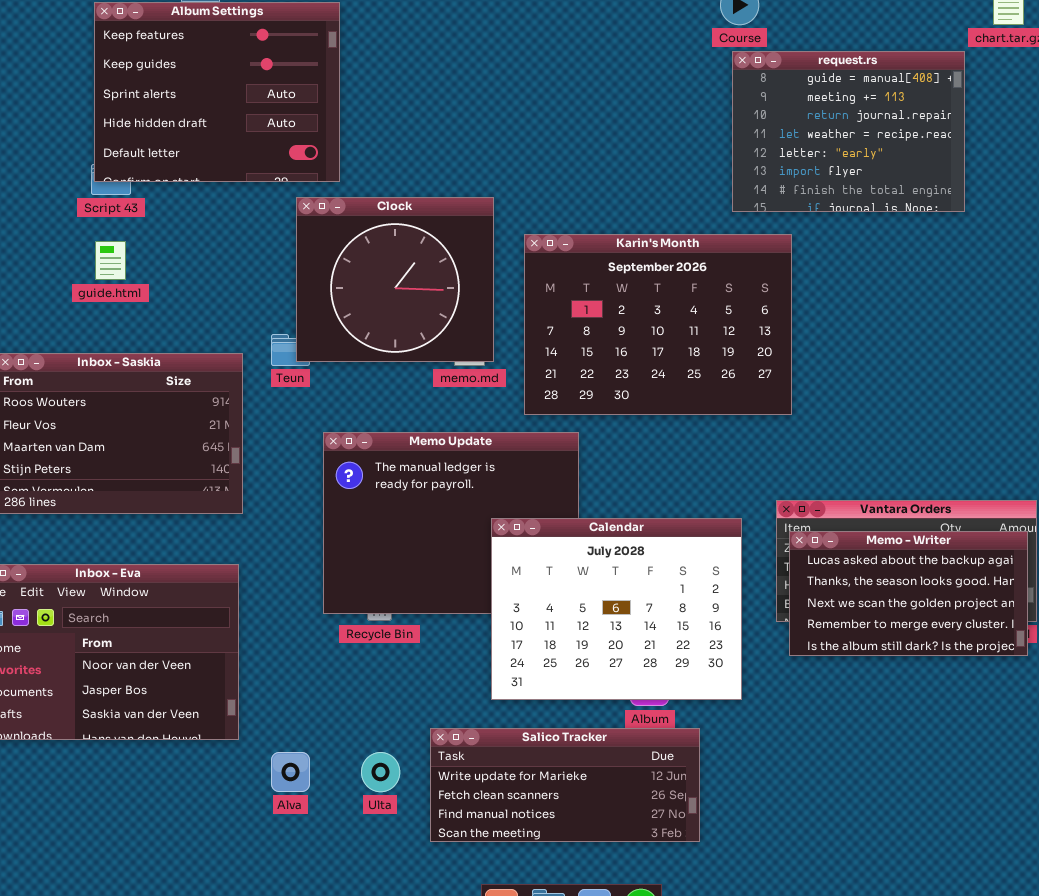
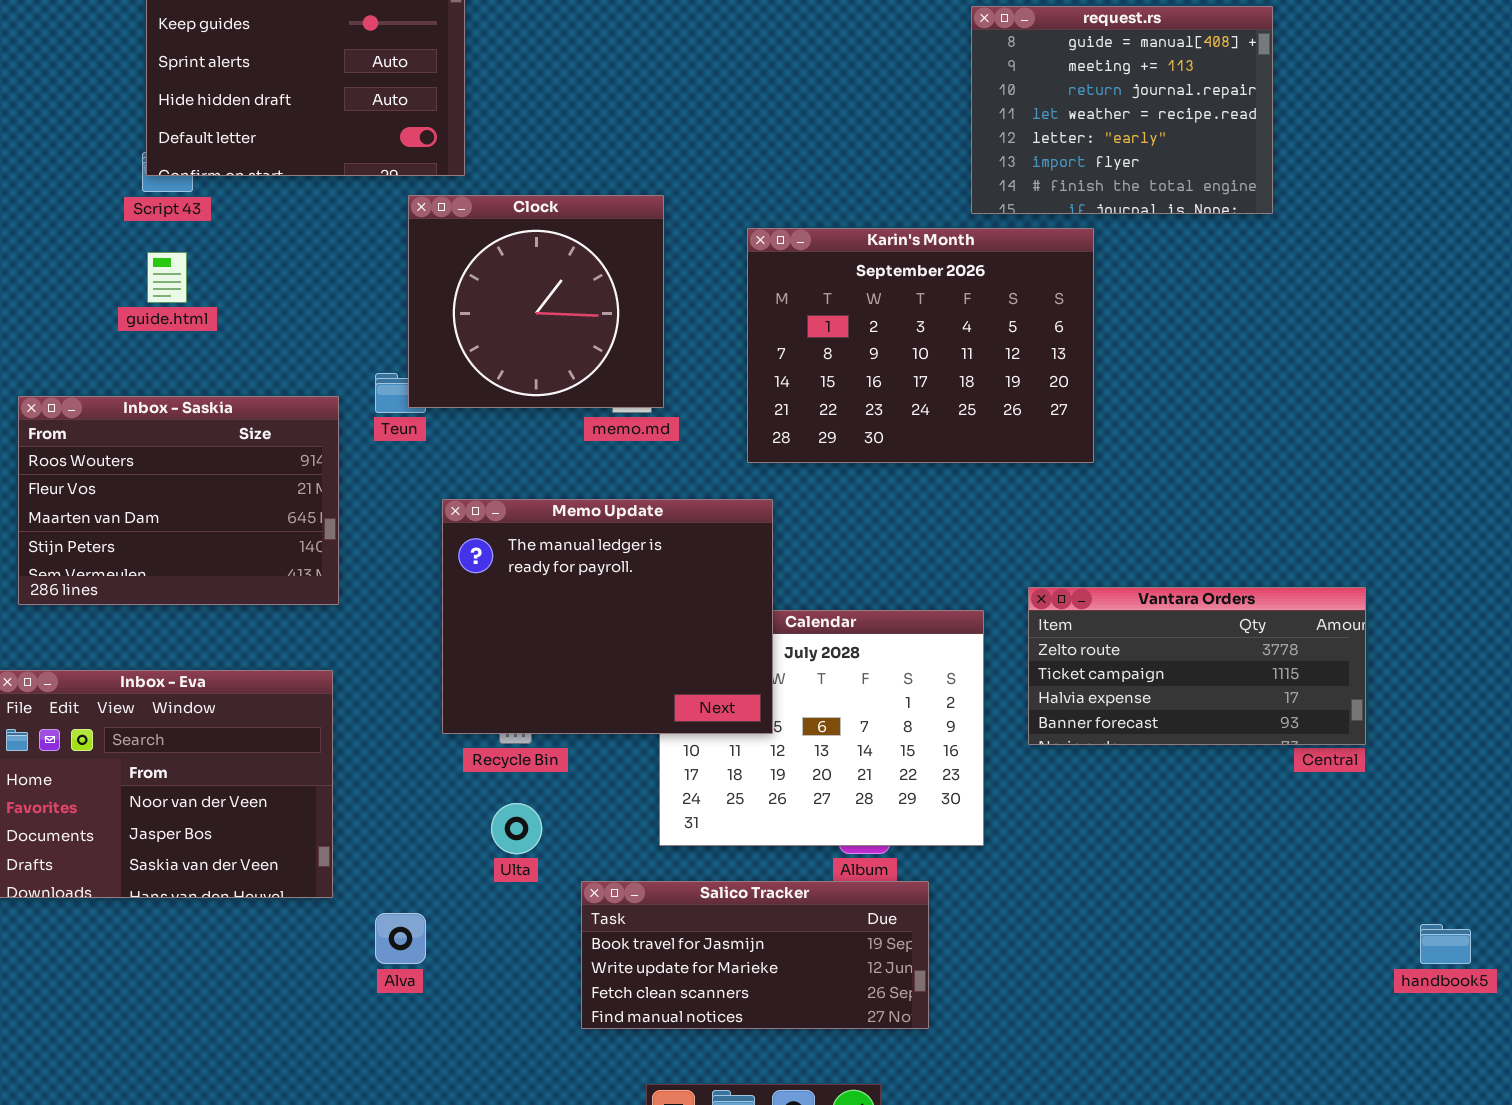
Karin's Month: [524,234,792,415] -> [747,228,1094,463], moved
Memo Update: [323,432,579,614] -> [442,499,773,734], raised
Memo - Writer: [789,531,1028,656] -> none, closed
Salico Tracker: [430,728,700,842] -> [581,881,929,1029], scrolled up 1 row
Ulta: [361,752,400,792] -> [491,803,542,854], moved

